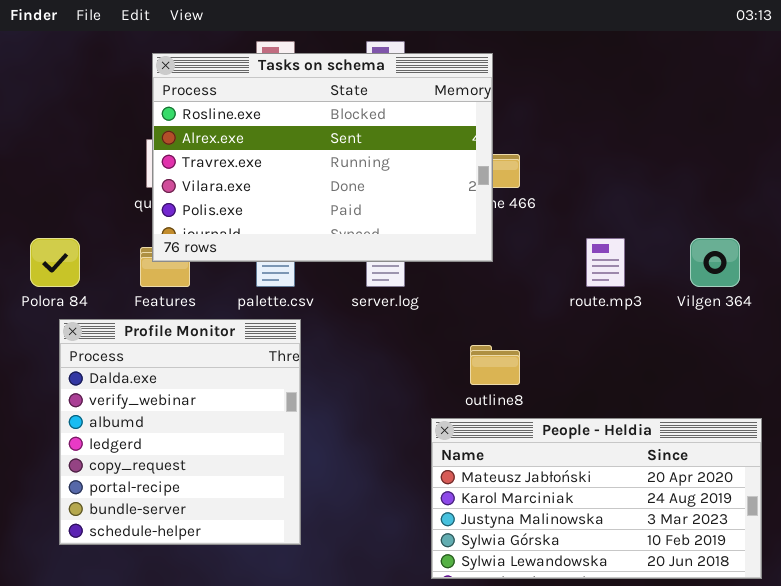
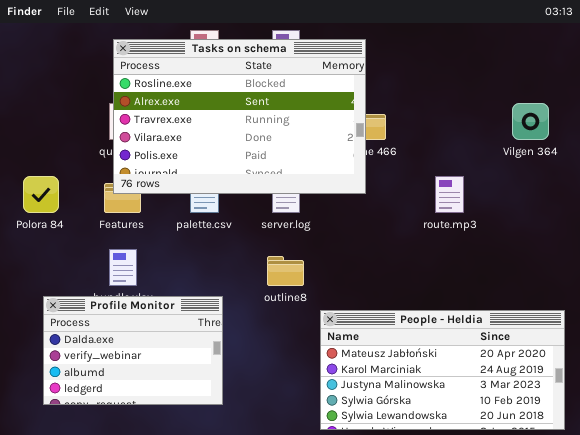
Vilgen 364: [690,238,740,287] -> [512,103,549,140], moved
Profile Monitor: [59,319,301,545] -> [43,296,223,405], resized
outline8: [470,345,520,385] -> [267,256,304,286], moved

